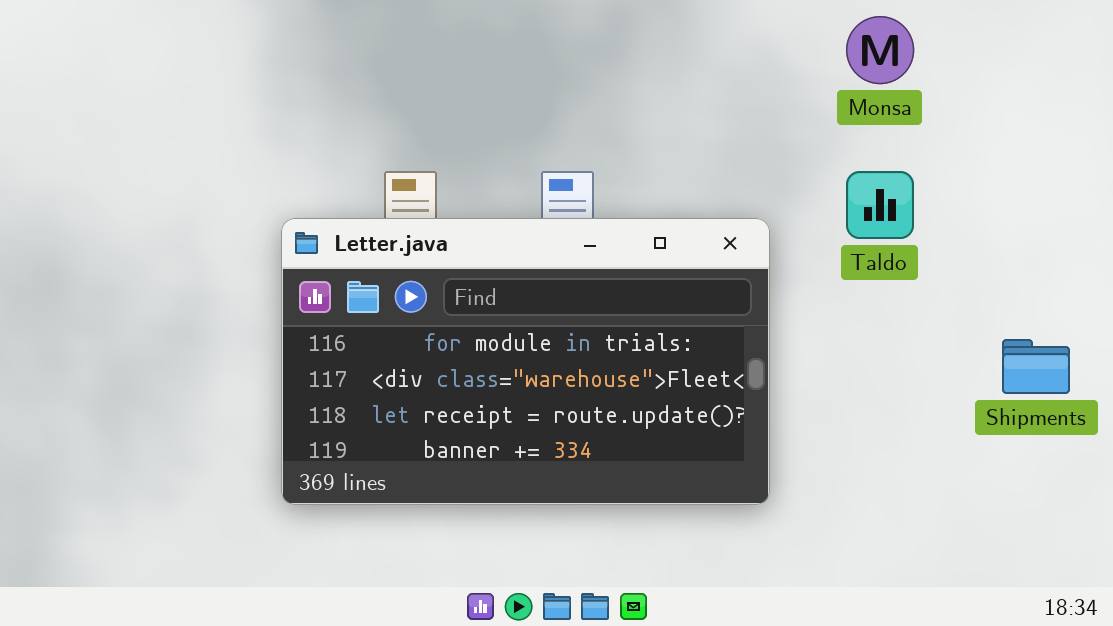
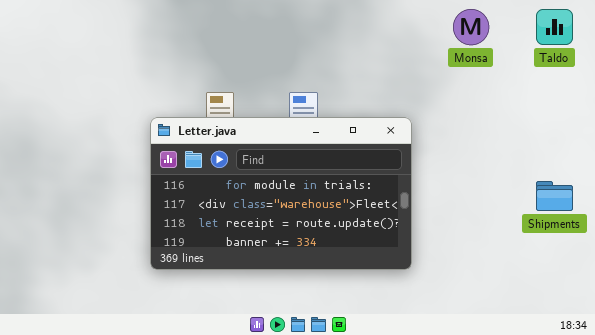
Taldo: [846,171,914,239] -> [536,9,573,45], moved

